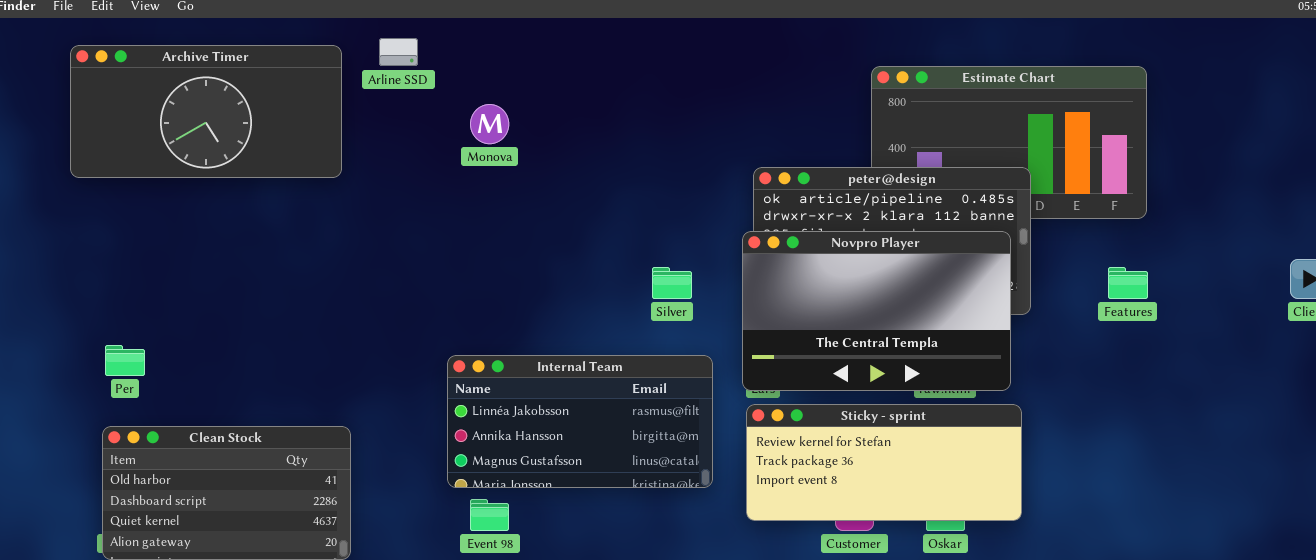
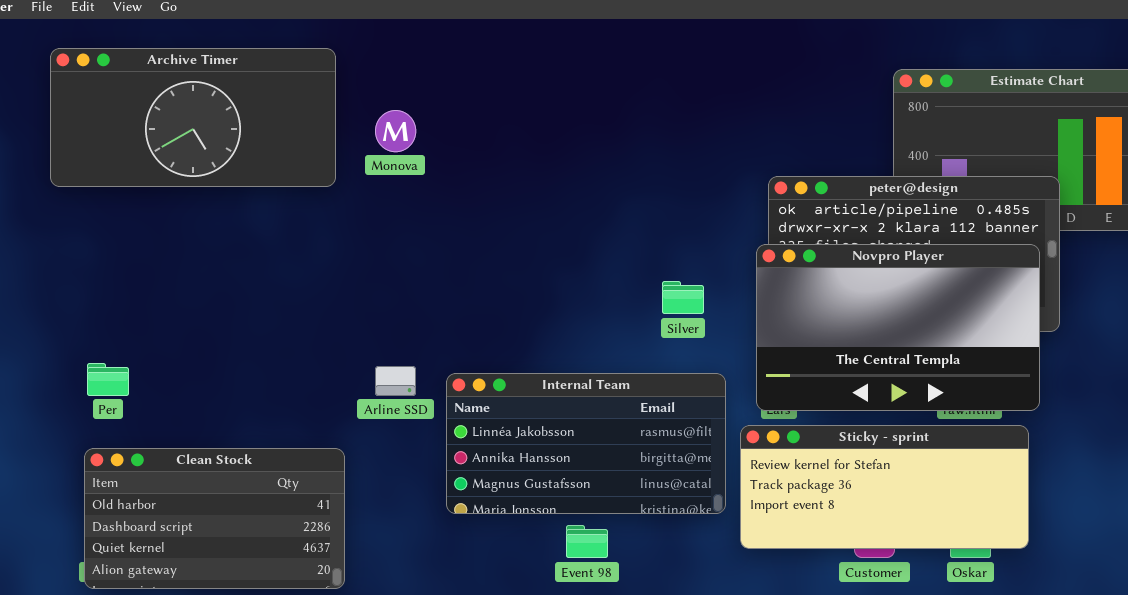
Arline SSD: [379,38,418,66] -> [375,366,416,396], moved
Monova: [470,104,509,144] -> [375,110,416,152], moved
Sticky - sprint: [746,404,1022,521] -> [740,425,1029,549], moved
Event 98: [470,499,509,531] -> [566,525,608,558], moved

